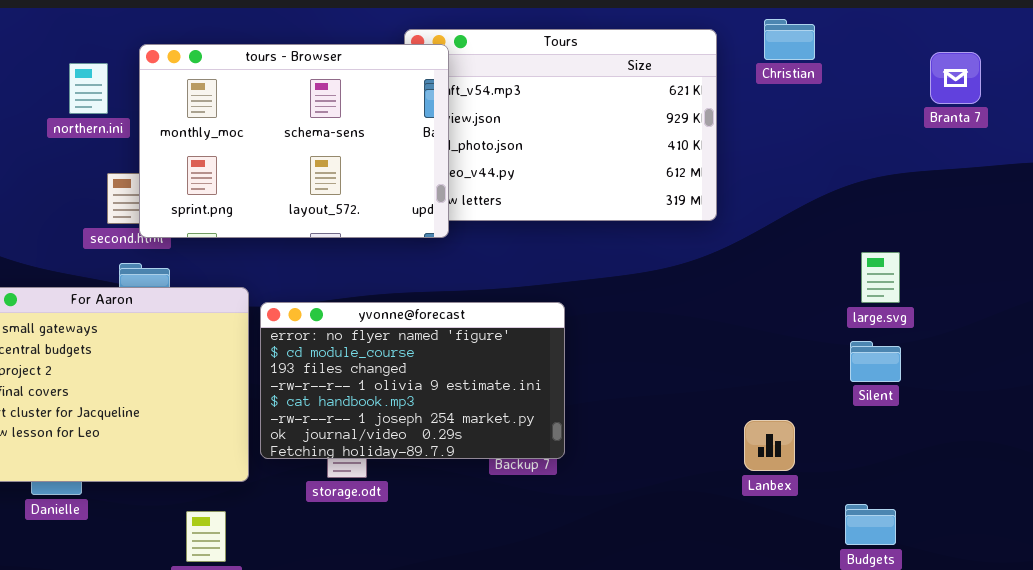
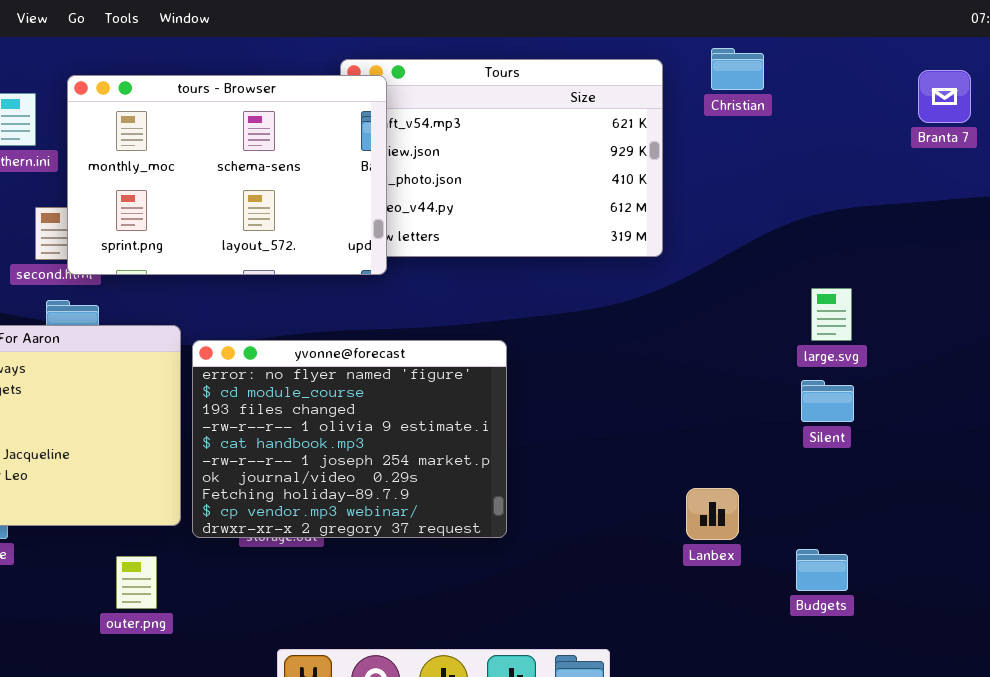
Branta 7: [930,52,981,104] -> [918,70,971,123], moved
yvonne@forecast: [260,302,565,459] -> [192,340,507,538], resized
Lanbex: [744,420,795,471] -> [686,488,739,540], moved

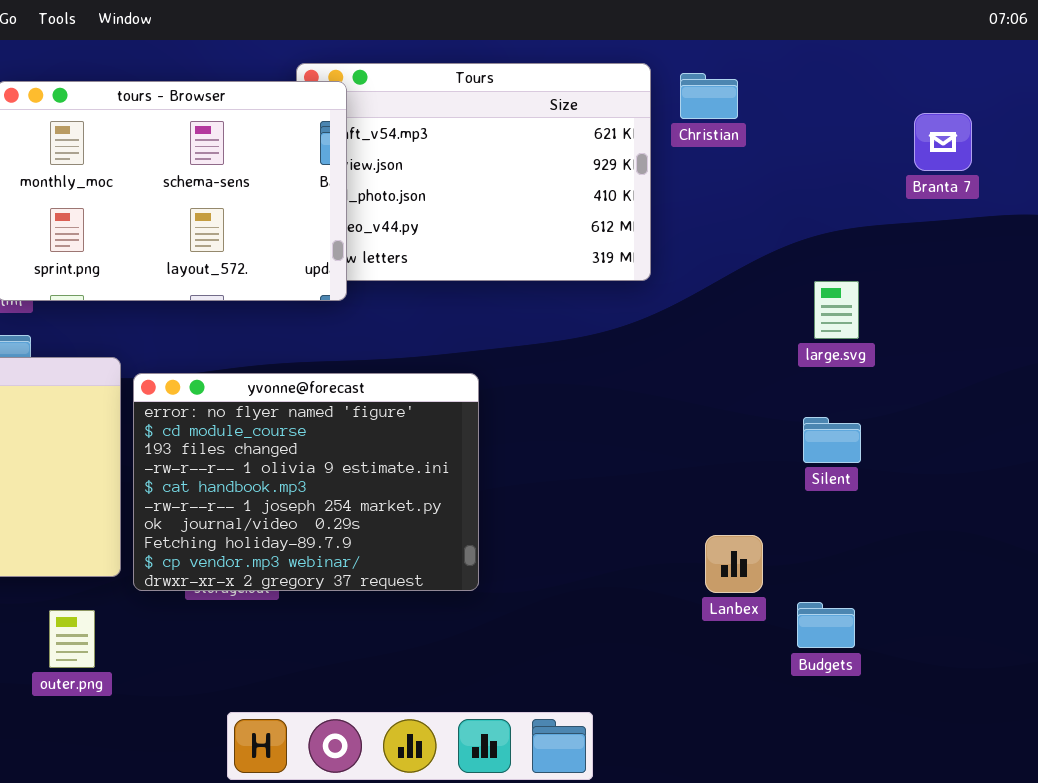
Christian: [711,48,764,90] -> [680,73,738,119], moved
Branta 7: [918,70,971,123] -> [914,113,972,171], moved
large.svg: [811,288,852,341] -> [814,281,859,339], moved
Lanbex: [686,488,739,540] -> [705,535,763,593], moved

